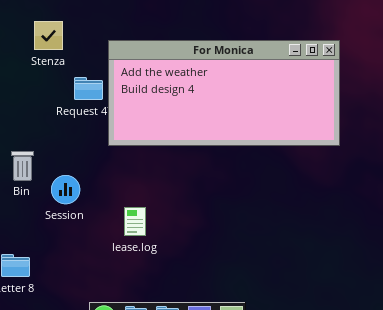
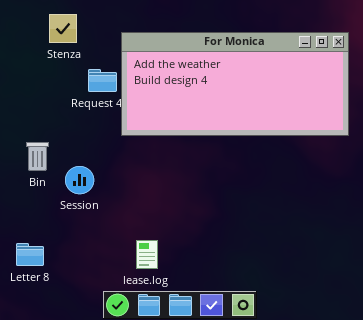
lease.log: [124,207,146,236] -> [136,240,158,269], moved

